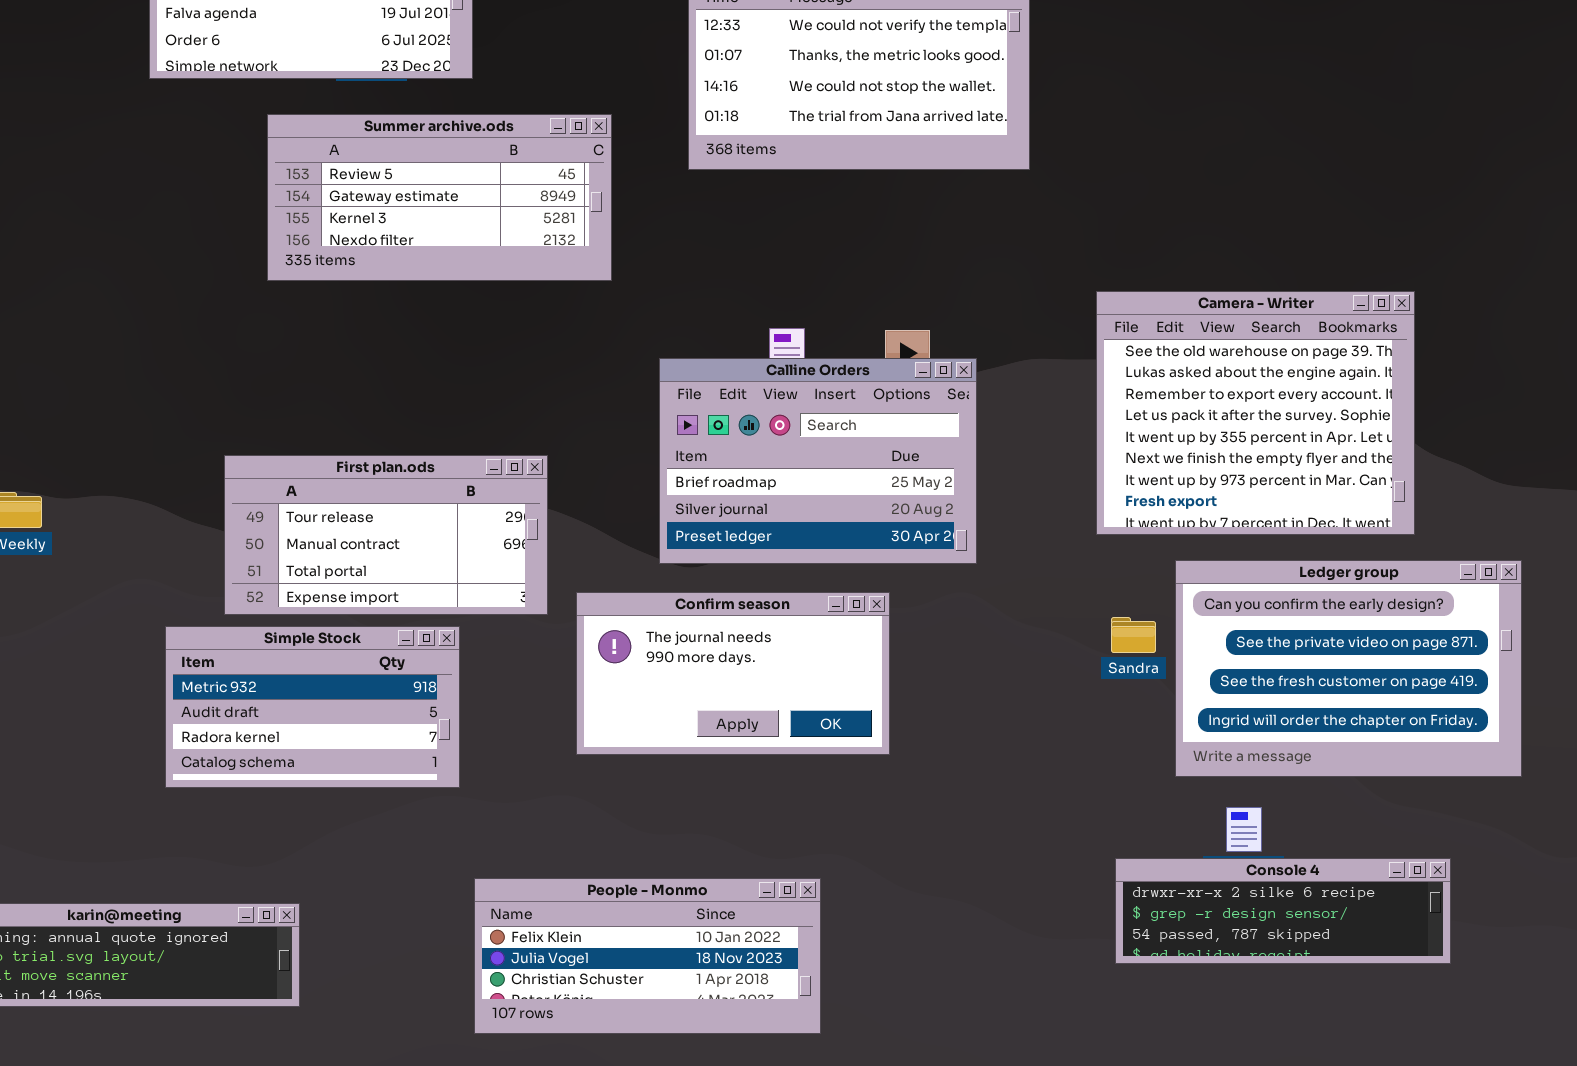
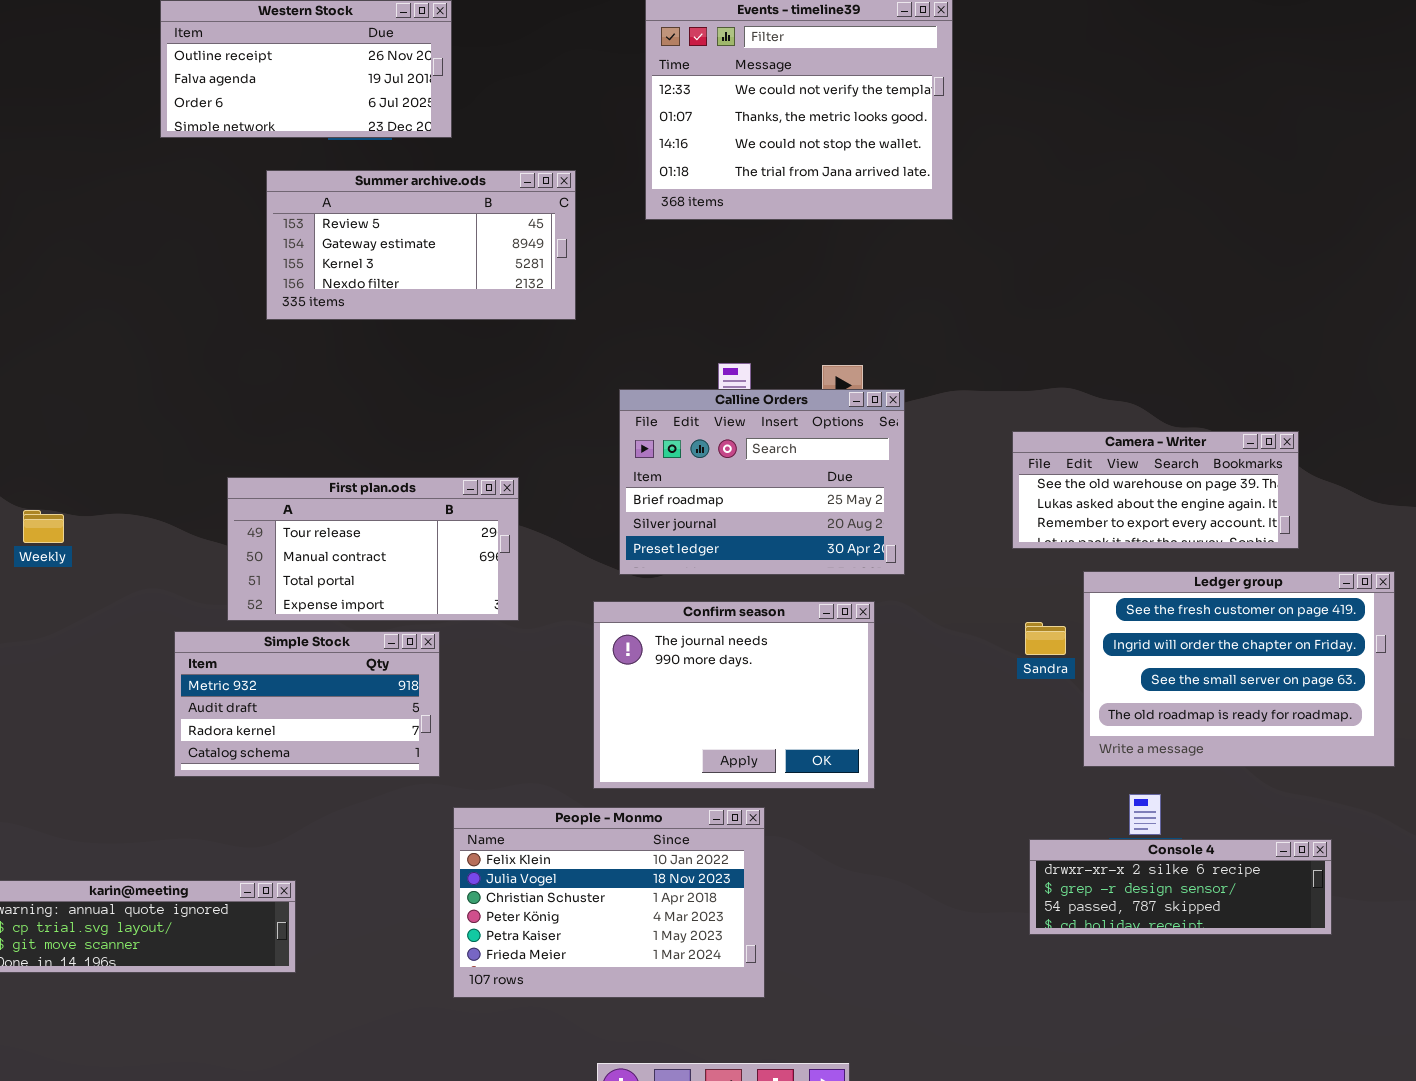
Camera - Writer: [1096,291,1415,535] -> [1012,431,1299,549], resized
Ledger group: [1175,560,1522,777] -> [1083,571,1395,767], scrolled down 2 rows
Confirm season: [576,592,890,755] -> [593,601,875,789], moved, resized
People - Monmo: [474,878,821,1034] -> [453,807,765,998], resized

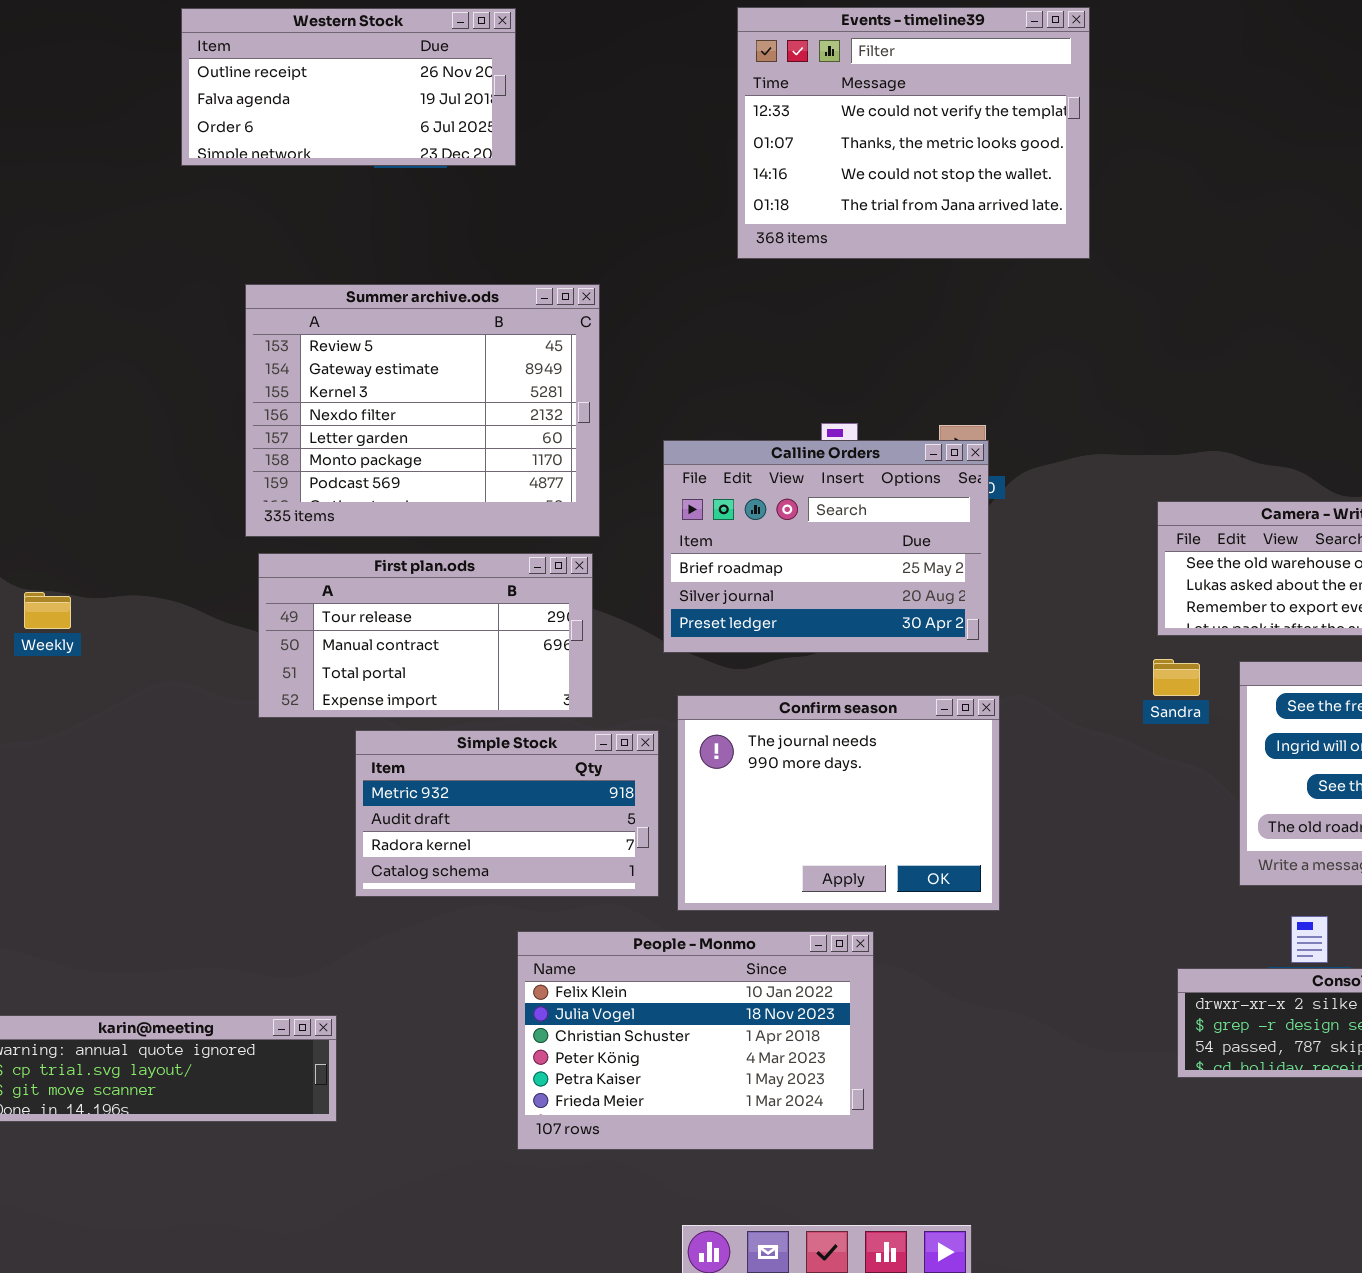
Summer archive.ods: [266,170,576,320] -> [245,284,600,537], moved, resized
Calline Orders: [619,389,905,575] -> [663,440,989,653], moved
Sandra: [1025,622,1066,655] -> [1153,659,1200,696], moved
Simple Stock: [174,631,440,777] -> [355,730,659,897], moved

